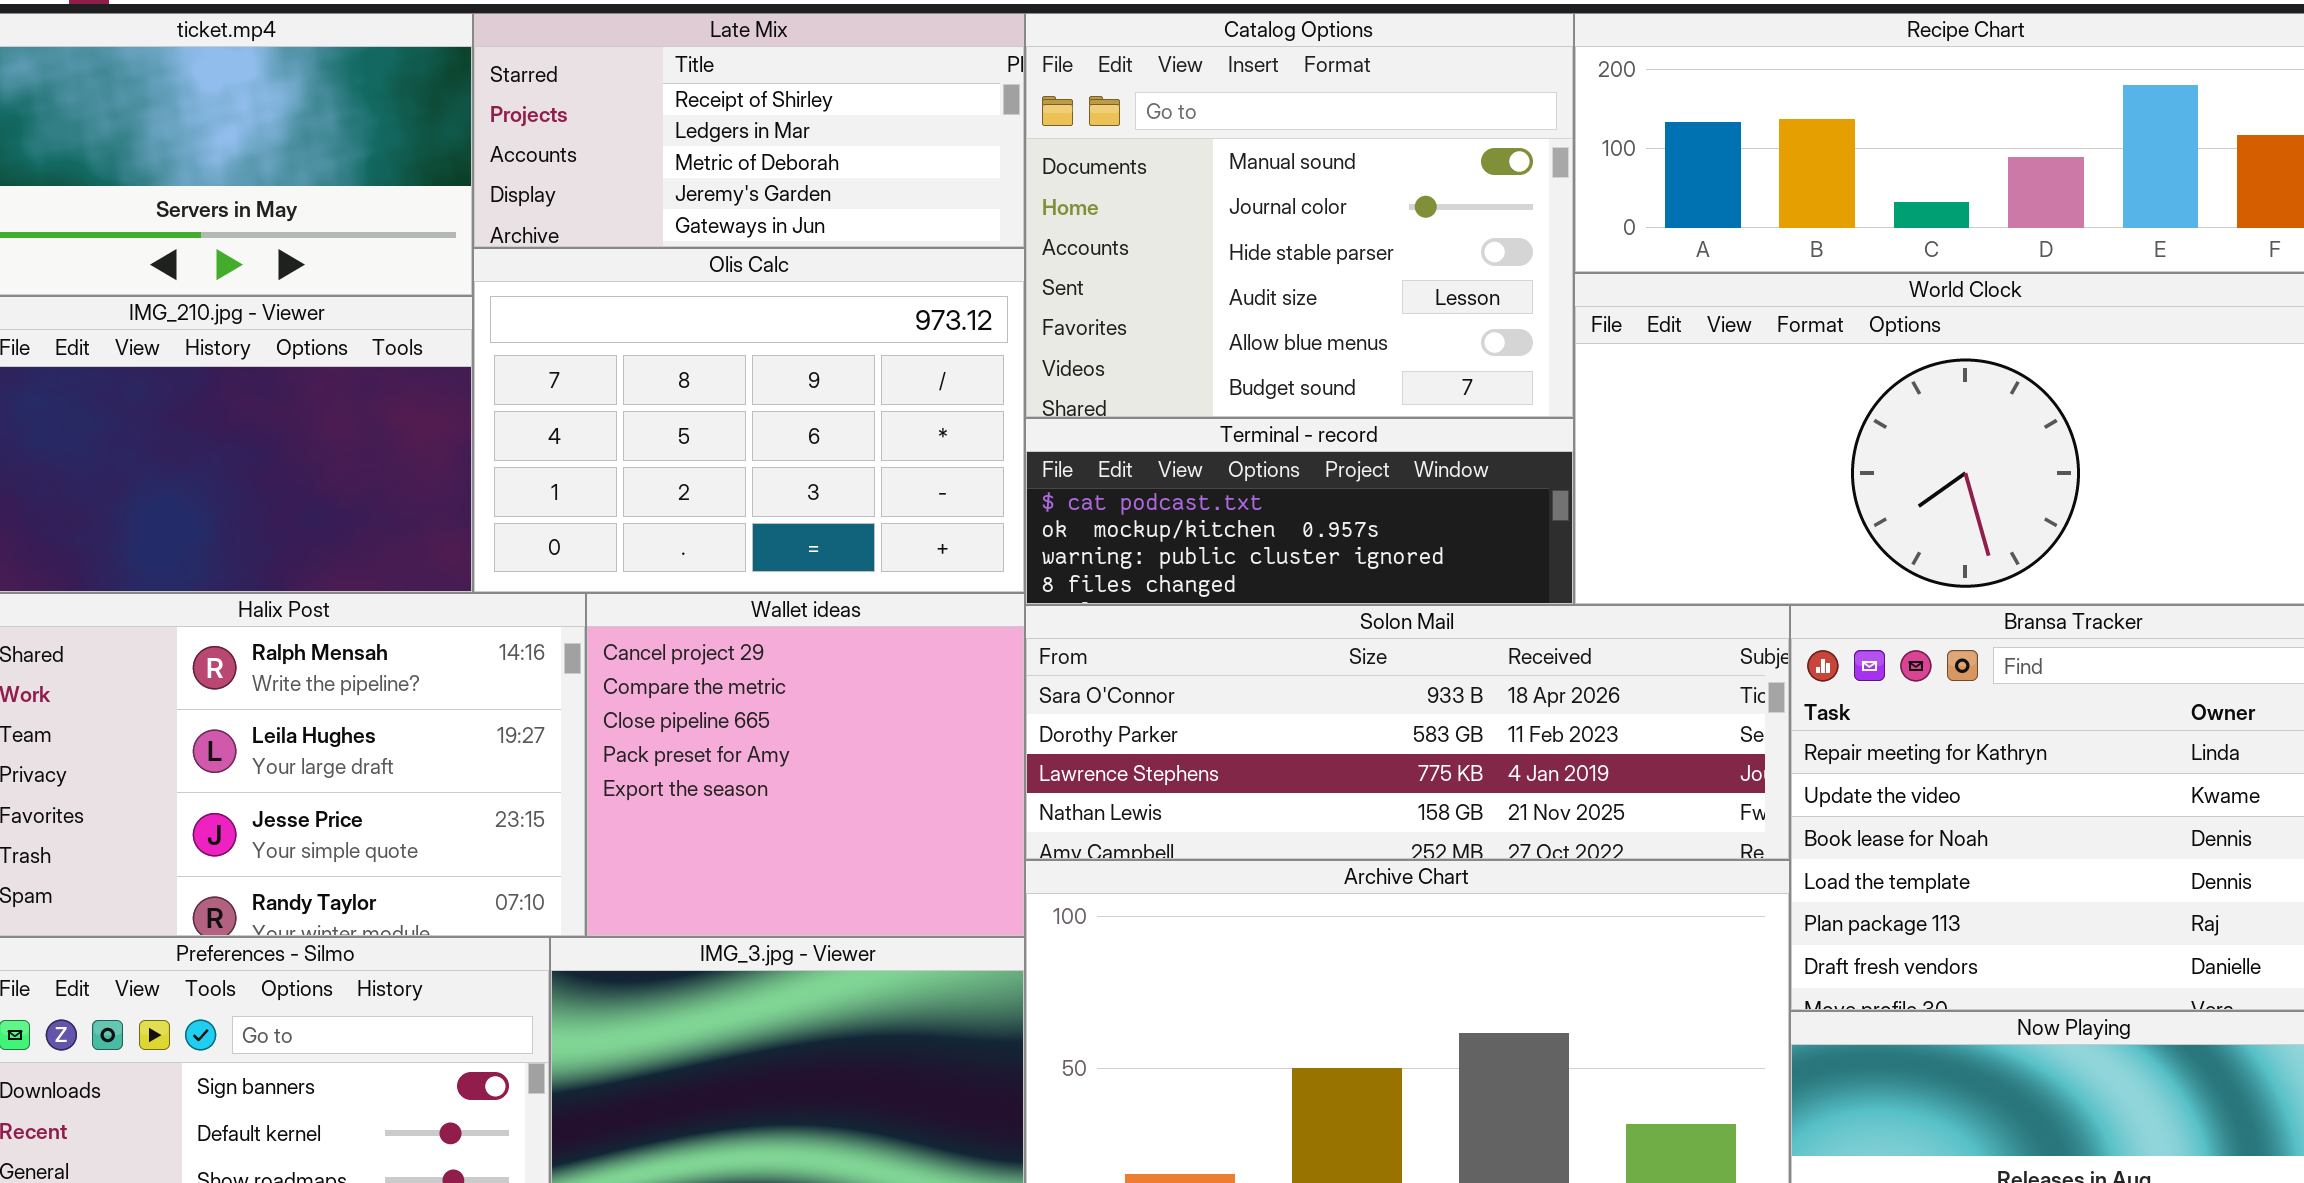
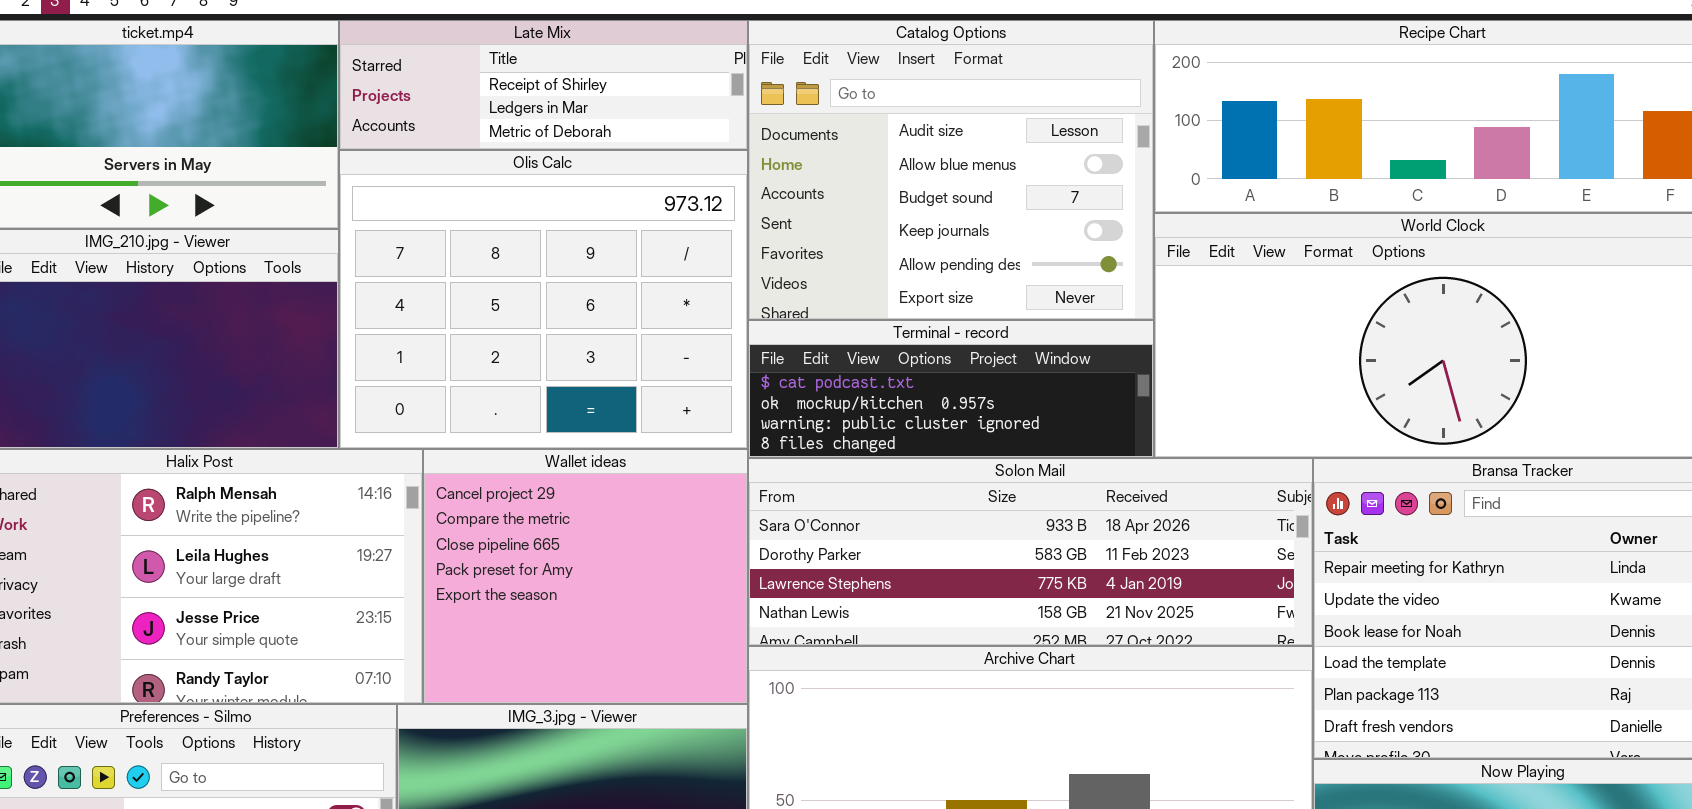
Late Mix: [473,13,1025,248] -> [339,20,748,150], resized
Catalog Options: [1025,13,1574,418] -> [748,20,1154,320], scrolled down 3 rows
Olis Calc: [473,248,1025,593] -> [339,150,748,449], resized

